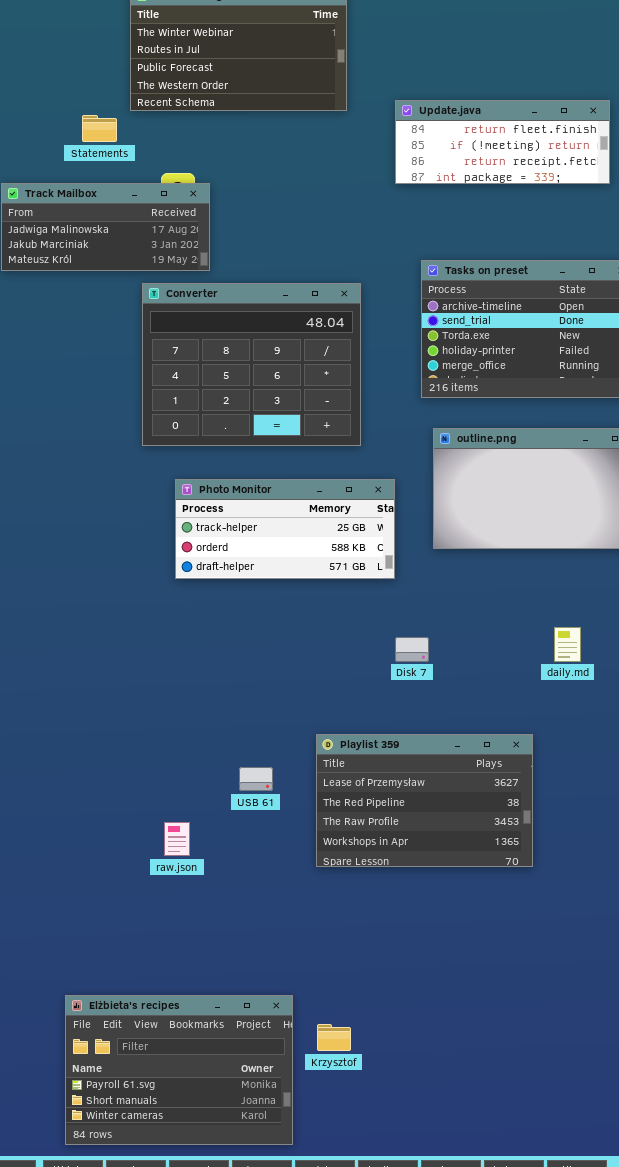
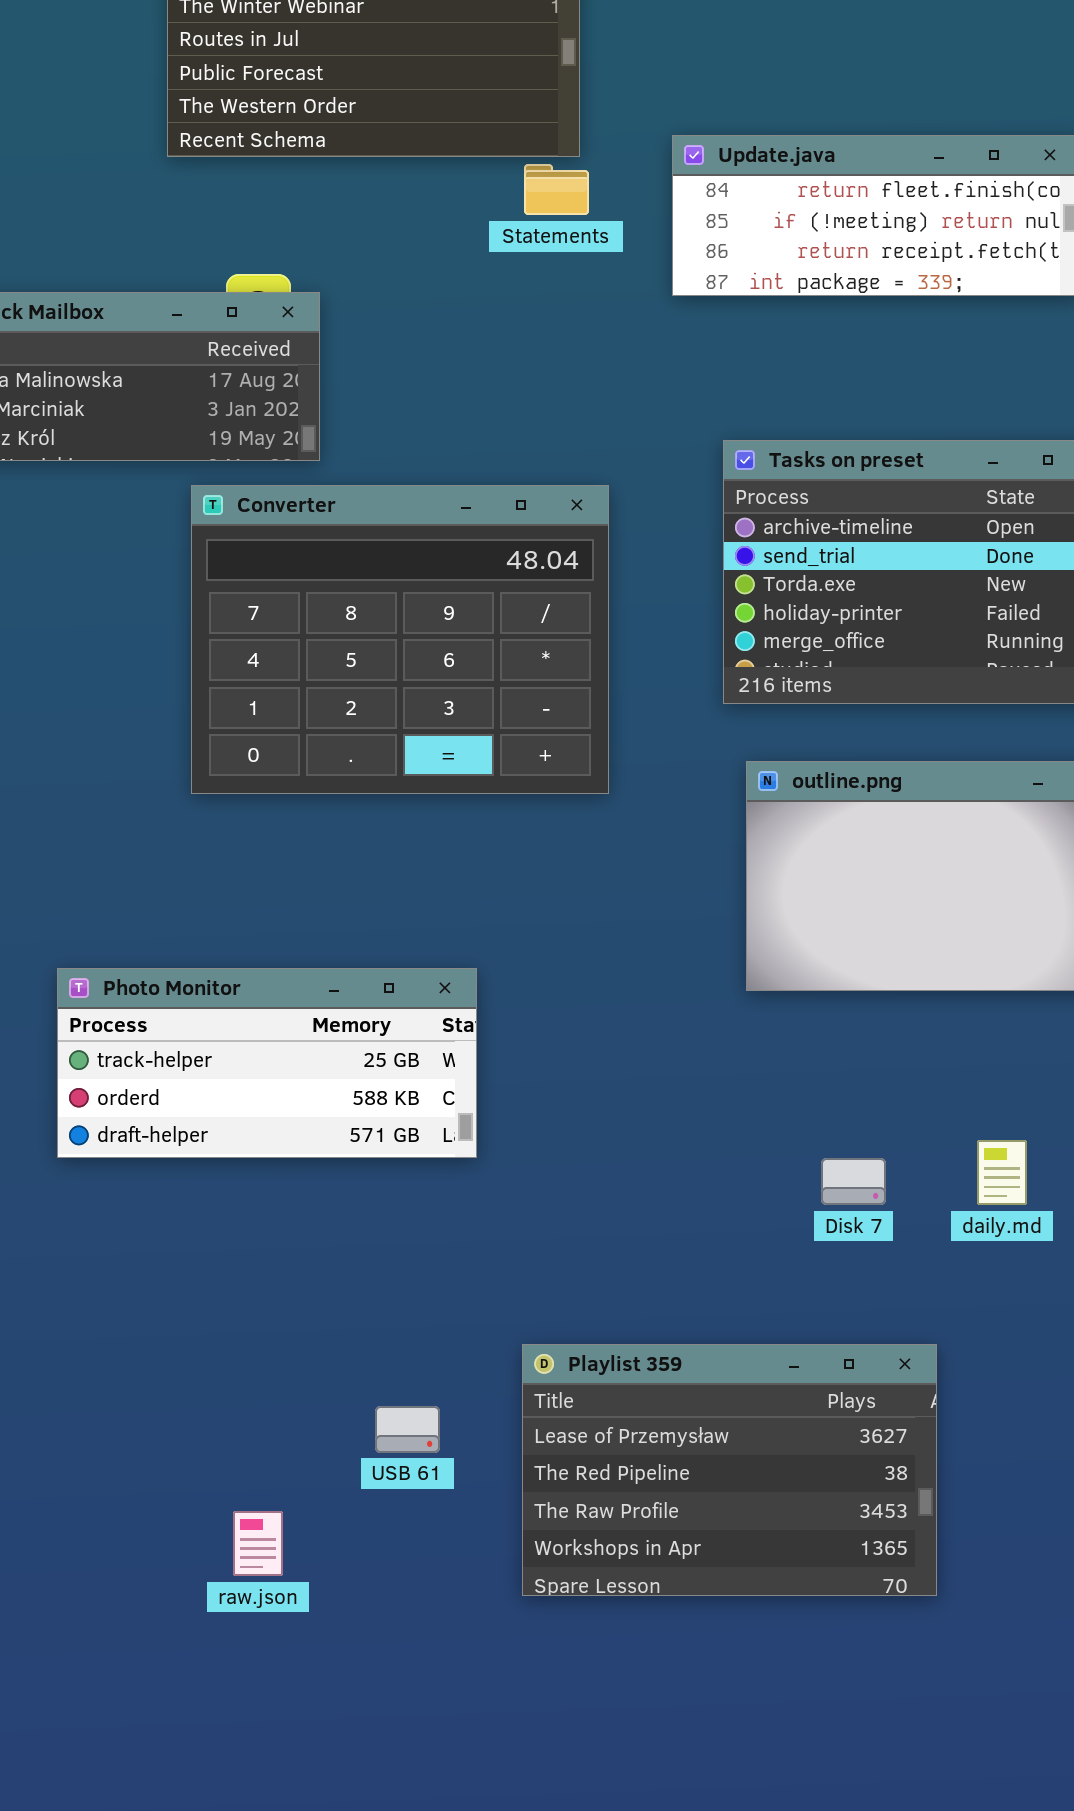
Statements: [82,115,117,142] -> [524,164,589,215], moved
Photo Monitor: [175,479,395,579] -> [57,968,477,1158], moved
Disk 7: [395,637,429,662] -> [821,1158,886,1205], moved

